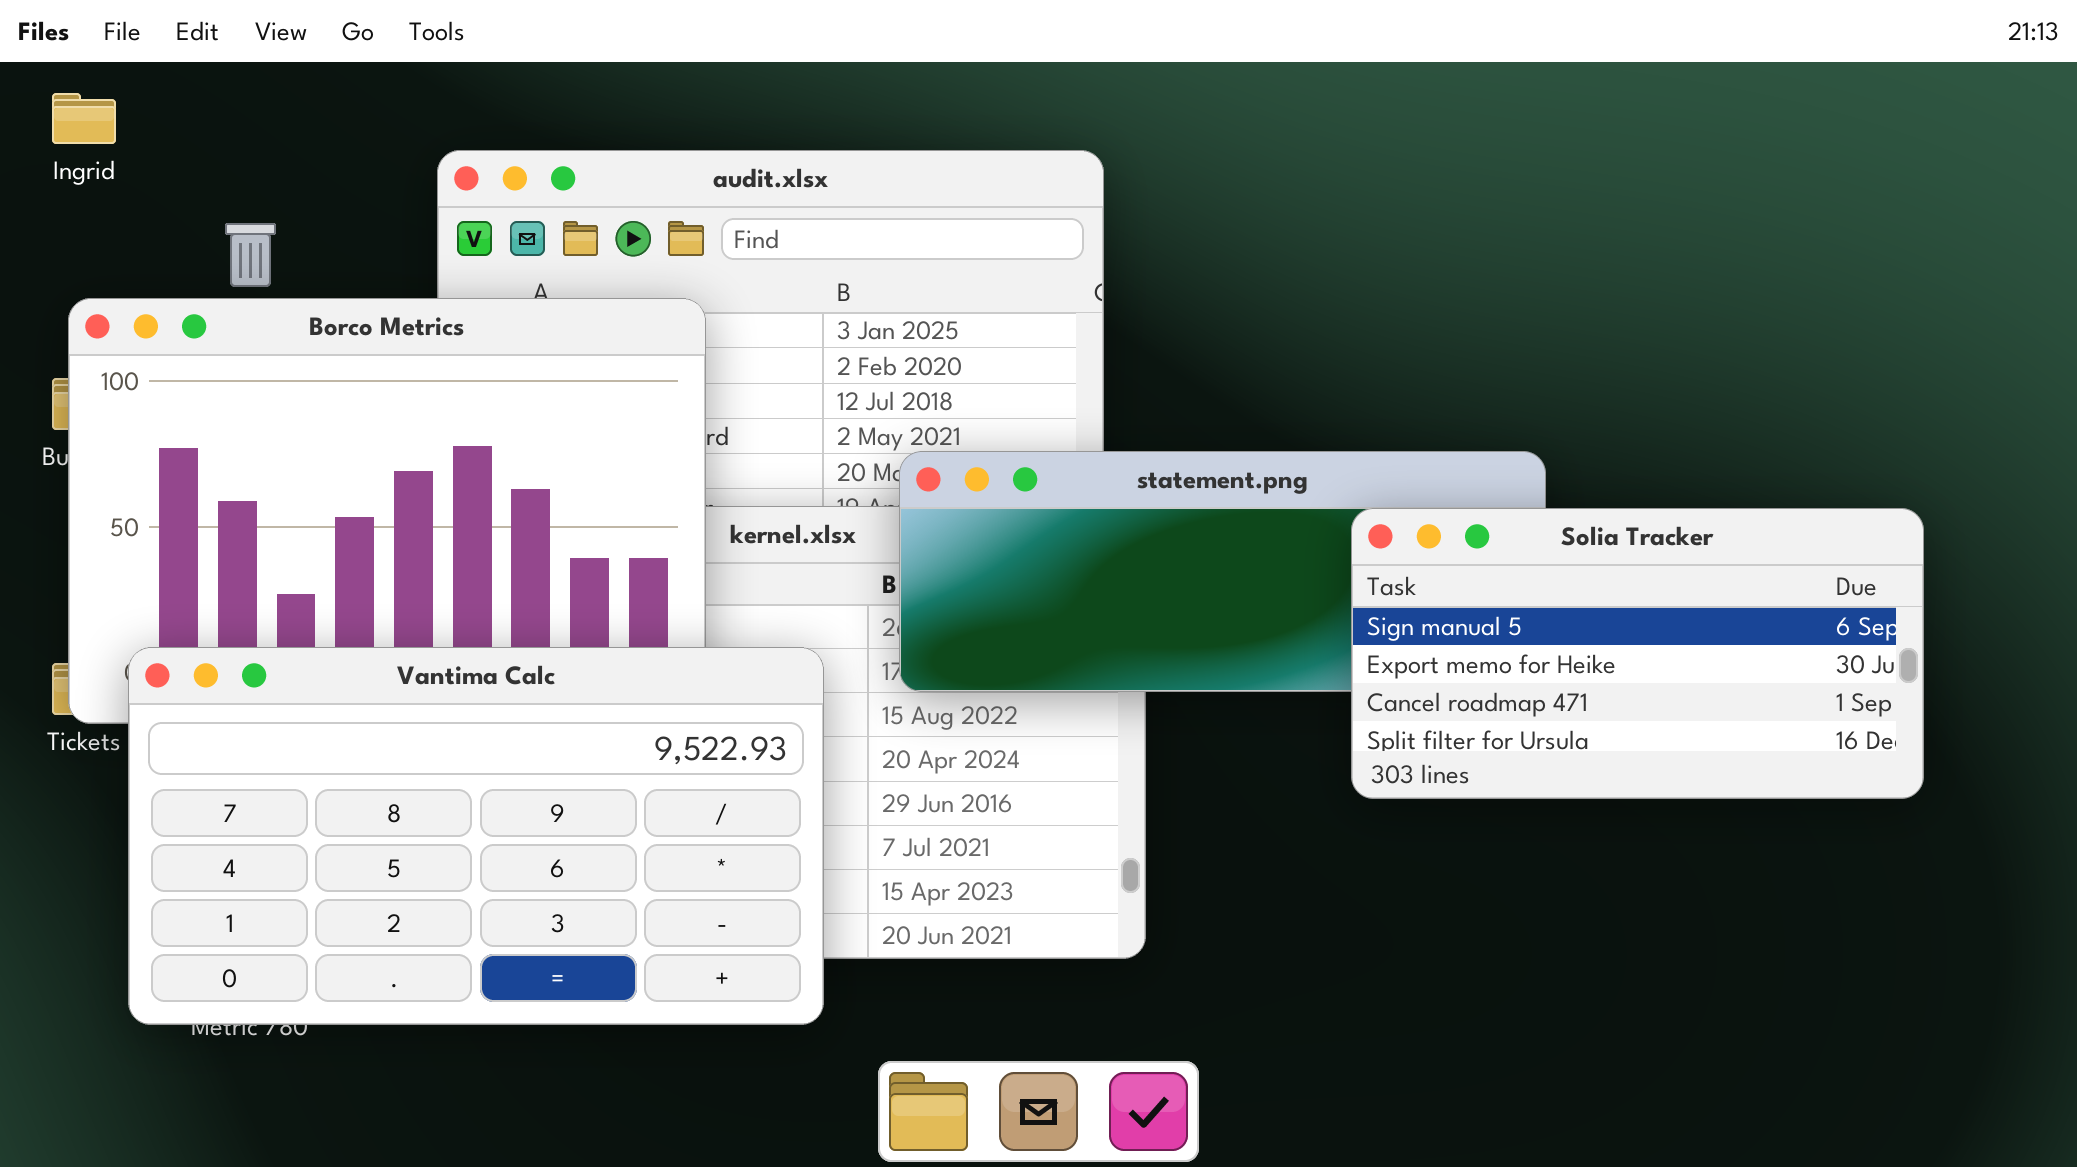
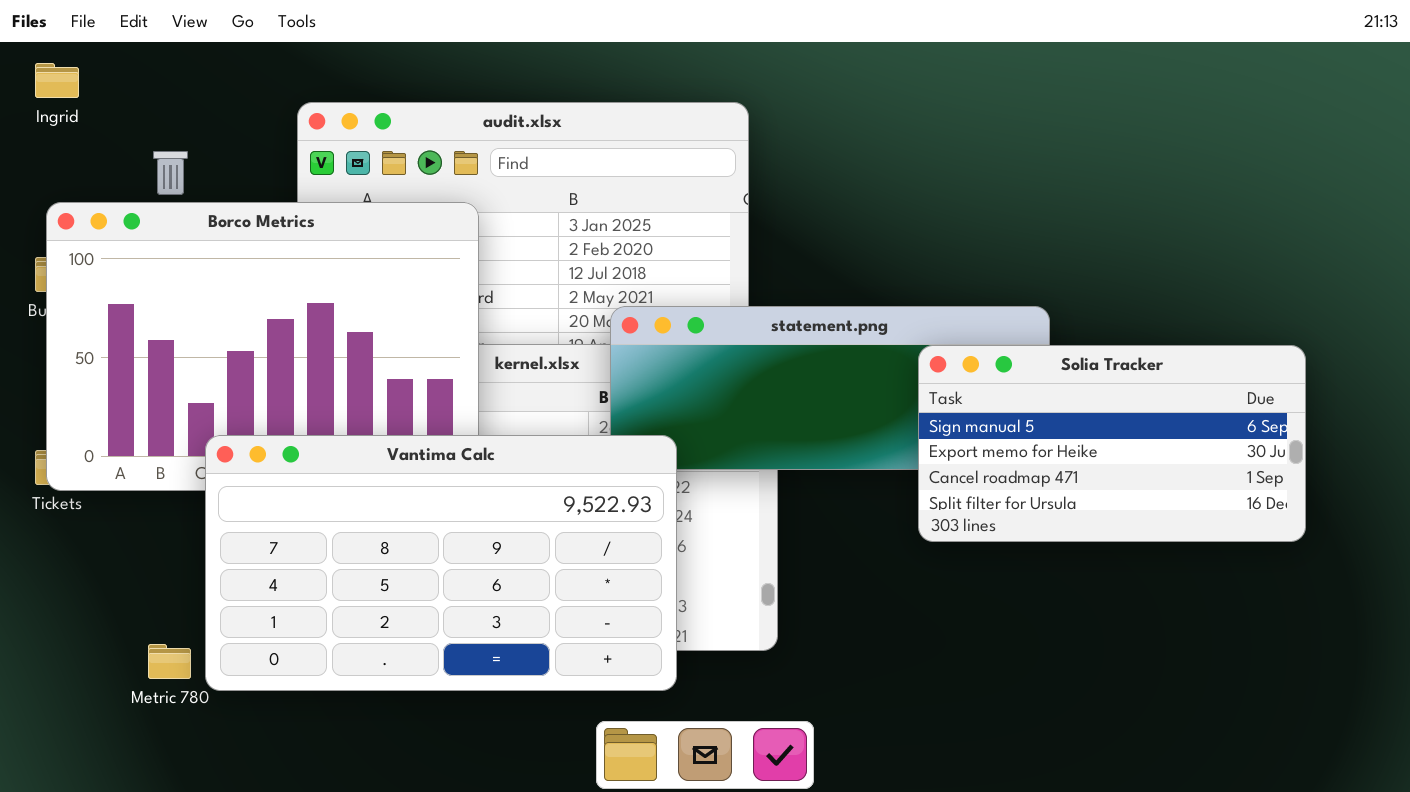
Vantima Calc: [128,647,824,1025] -> [205,435,677,691], moved

